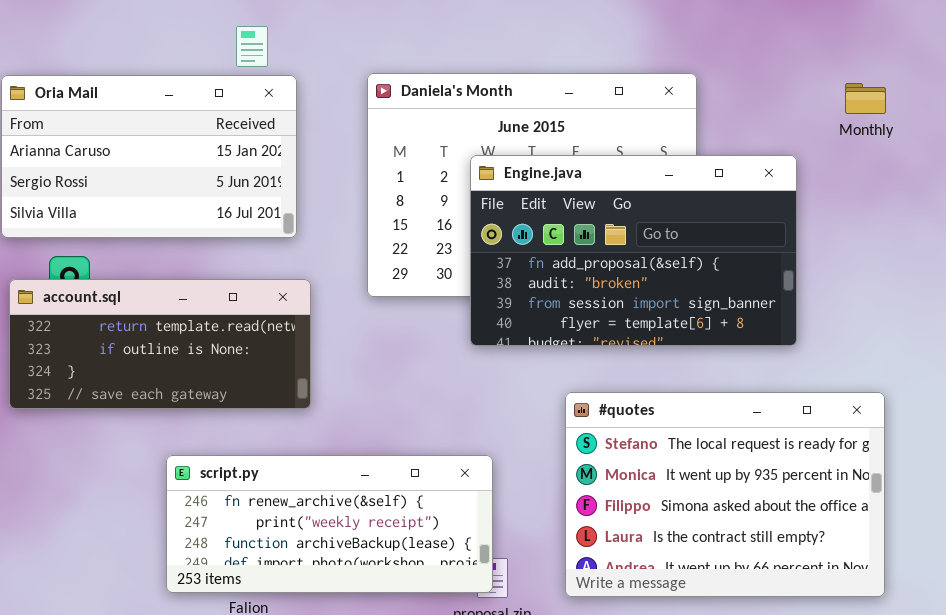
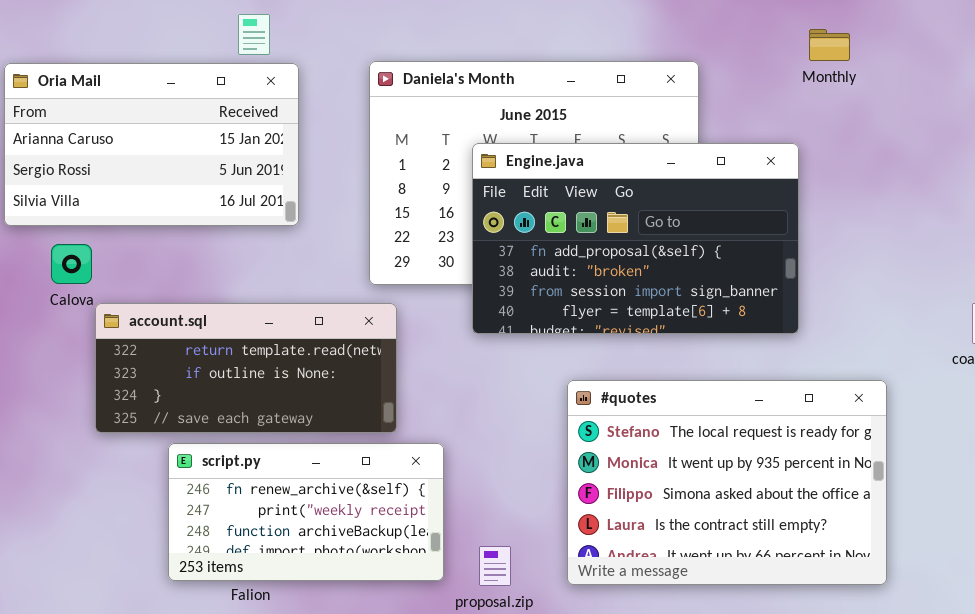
Monthly: [845,83,886,114] -> [809,29,850,61], moved
account.sql: [9,279,311,409] -> [95,303,397,433], moved
script.py: [166,455,493,593] -> [168,443,444,581], resized

